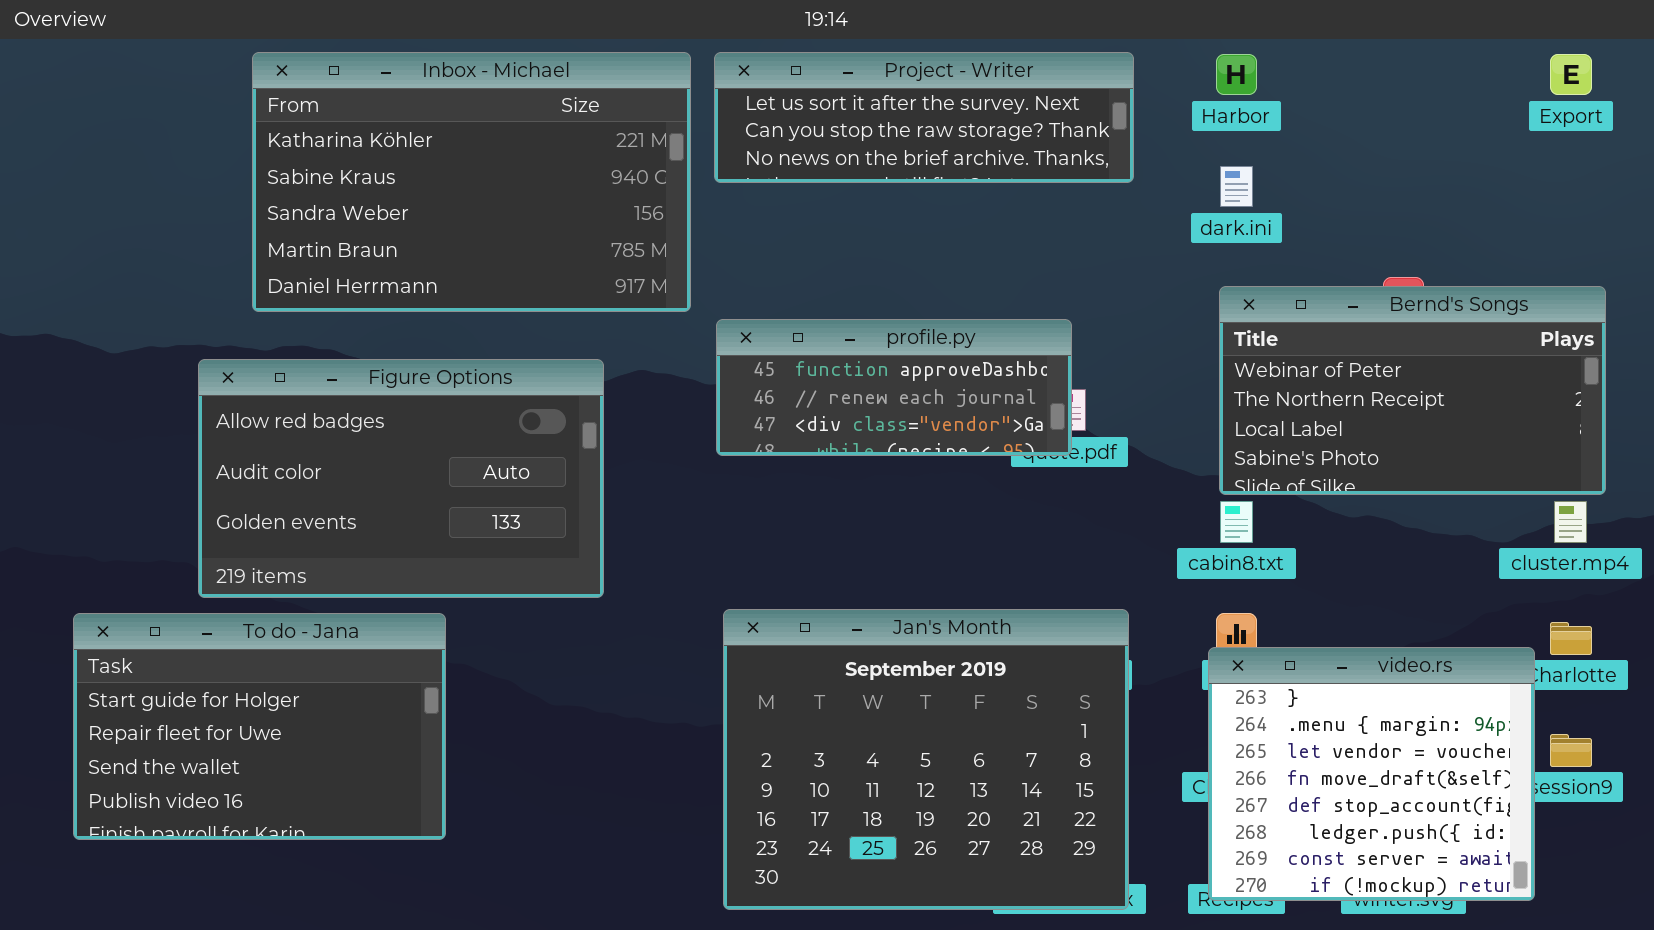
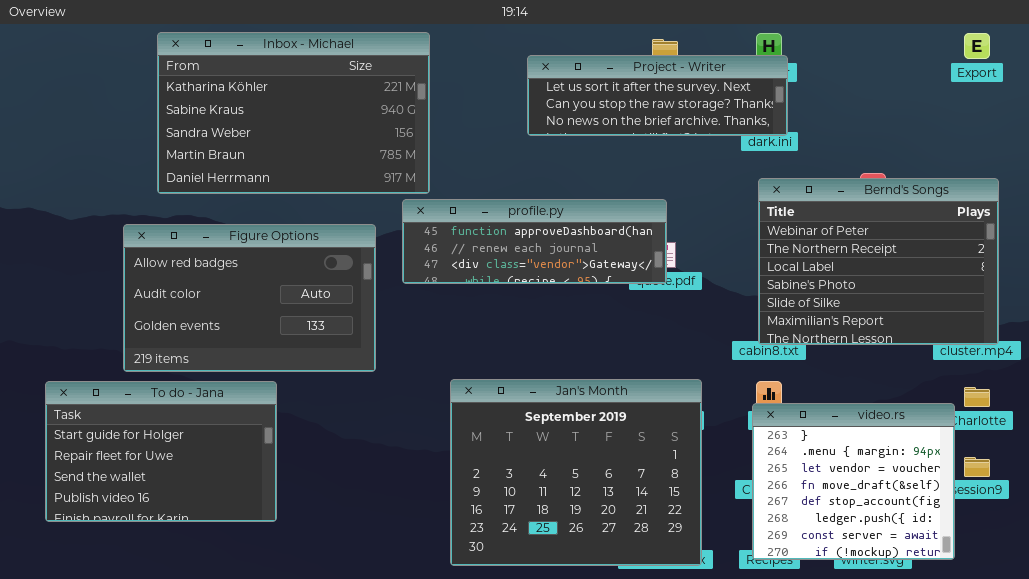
Project - Writer: [714,52,1134,183] -> [527,55,788,136], moved
Bernd's Songs: [1219,286,1606,495] -> [758,178,999,345], resized
profile.py: [716,319,1072,456] -> [402,199,667,284], resized

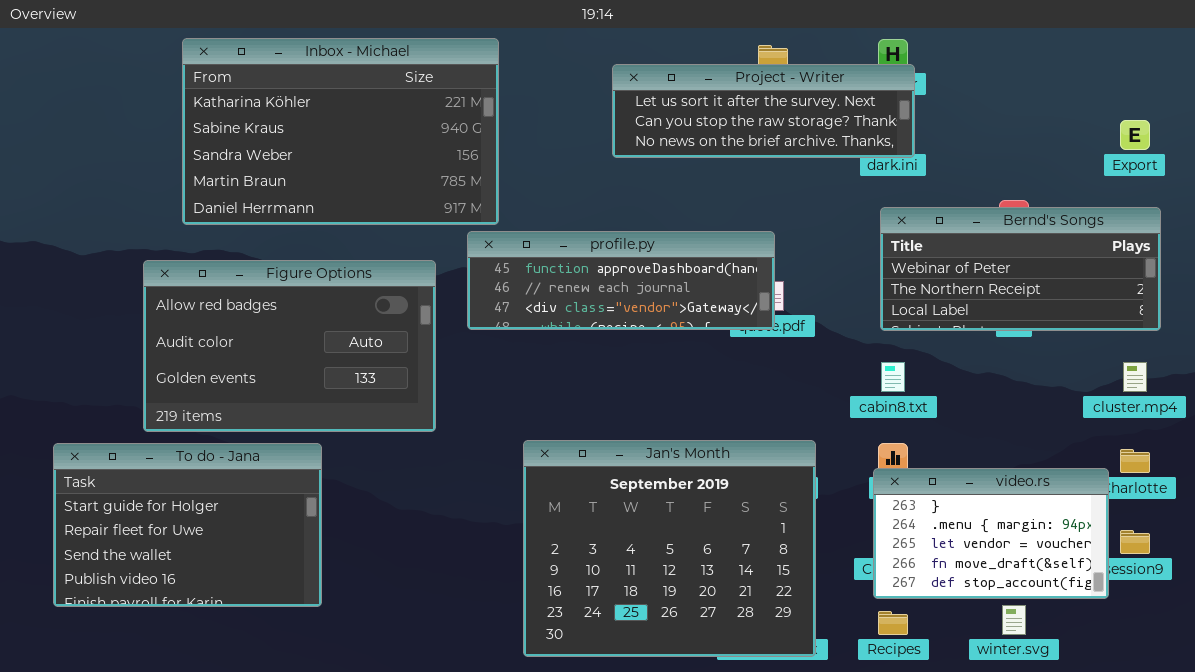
Export: [964,33,990,59] -> [1120,120,1150,150], moved
Bernd's Songs: [758,178,999,345] -> [880,207,1161,331], resized
video.rs: [752,403,955,560] -> [873,468,1109,599], resized

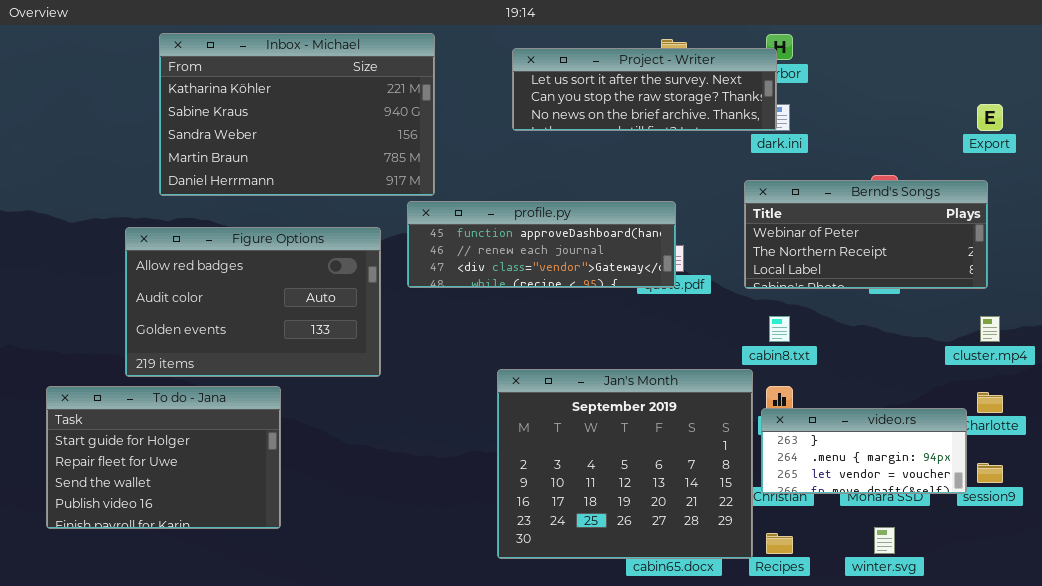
Project - Writer: [612,64,915,158] -> [512,48,777,131], moved
Bernd's Songs: [880,207,1161,331] -> [744,180,988,289], moved
Jan's Month: [523,440,816,657] -> [497,369,753,559], moved
video.rs: [873,468,1109,599] -> [761,408,967,494], resized

